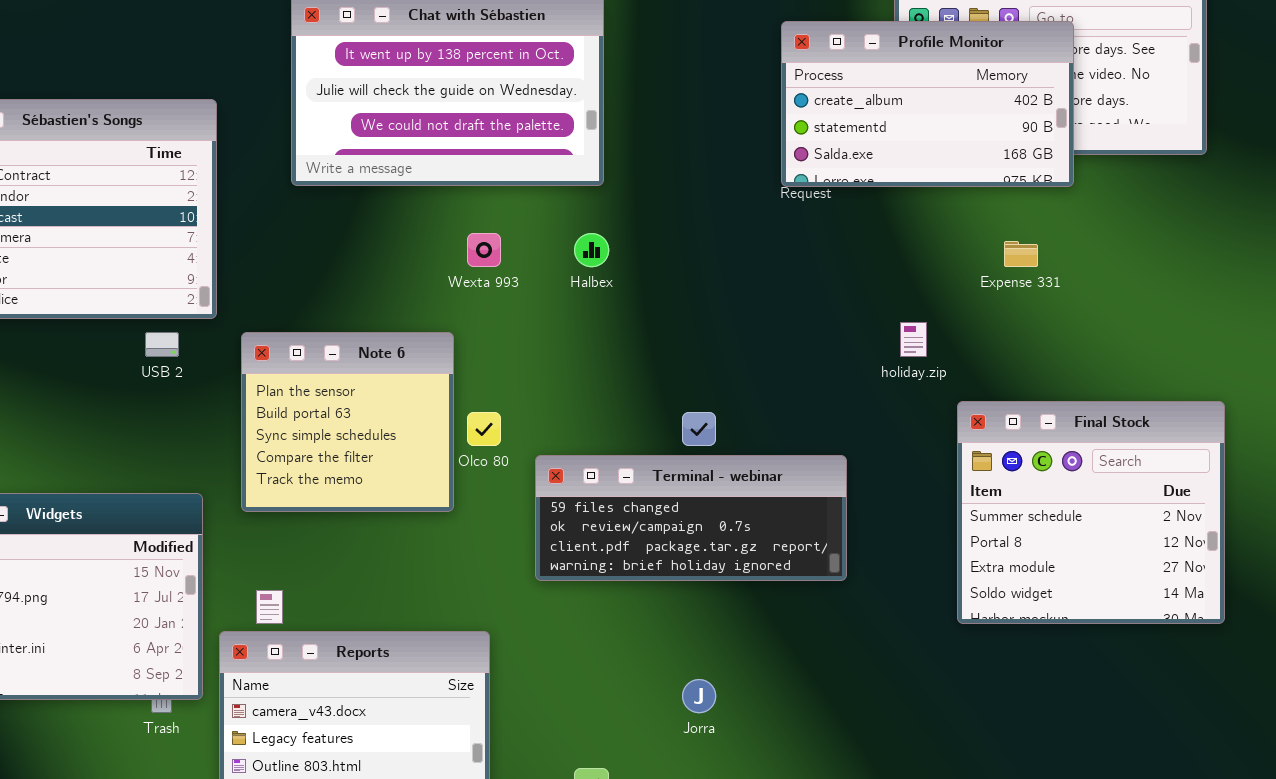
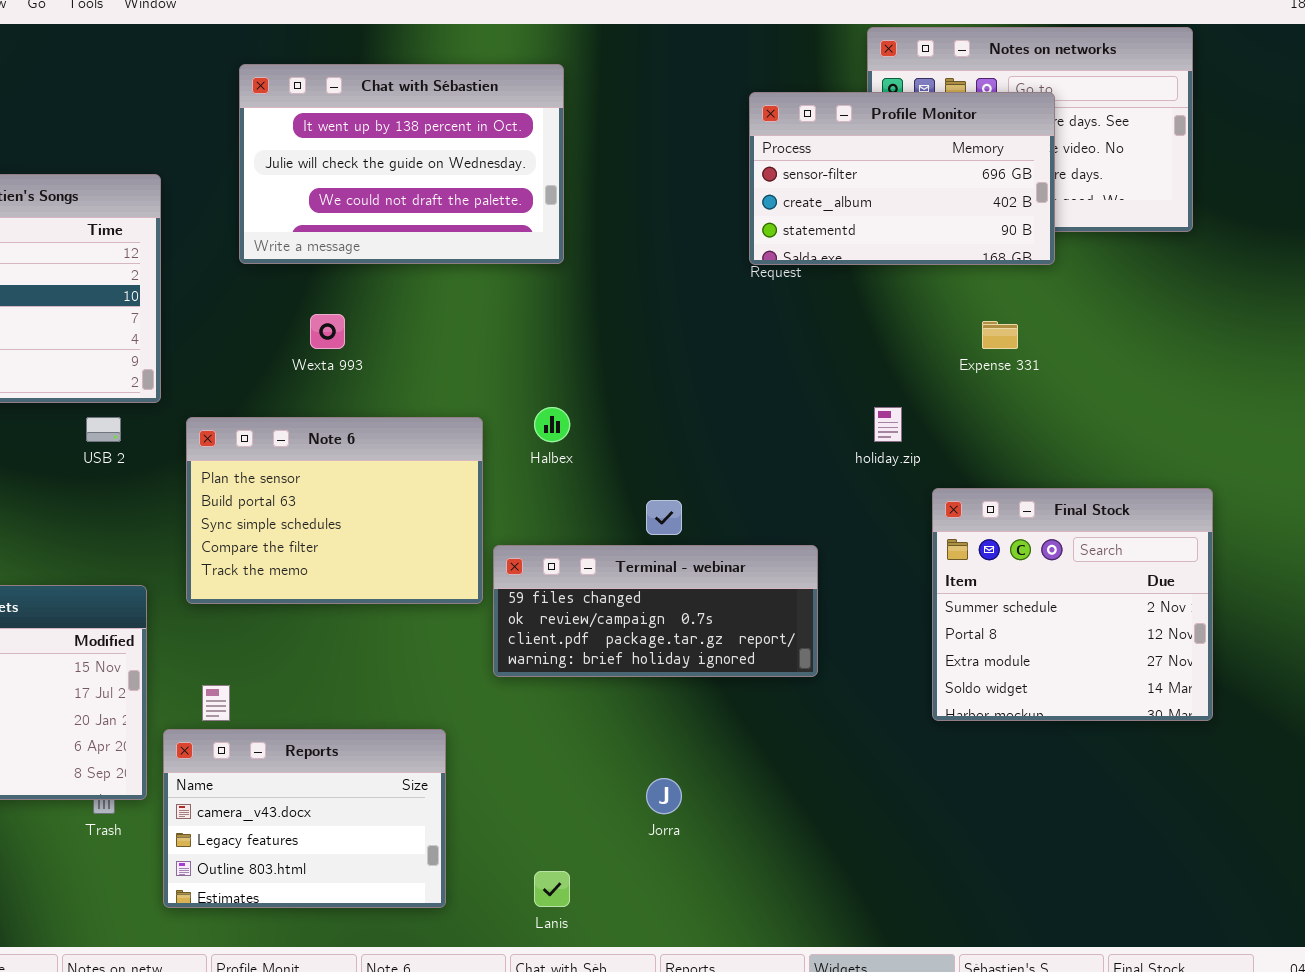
Profile Monitor: [781,21,1074,187] -> [749,92,1055,265], scrolled up 1 row
Wexta 993: [467,233,501,267] -> [310,314,345,349], moved
Halbex: [574,233,609,267] -> [534,407,570,442], moved
Note 6: [241,332,454,512] -> [186,417,483,604], resized

